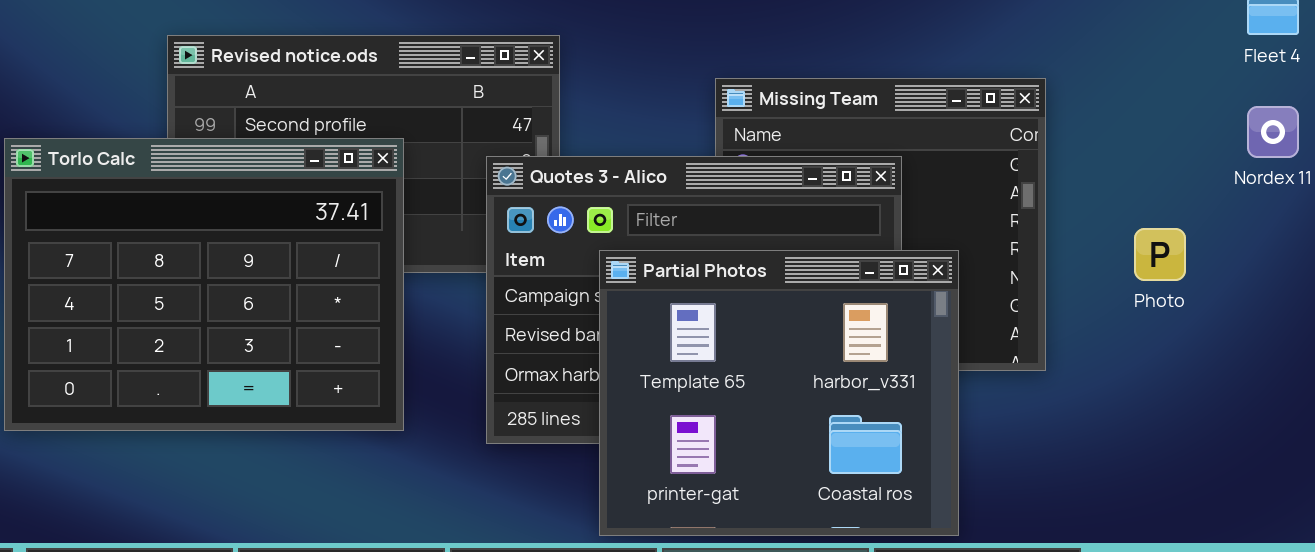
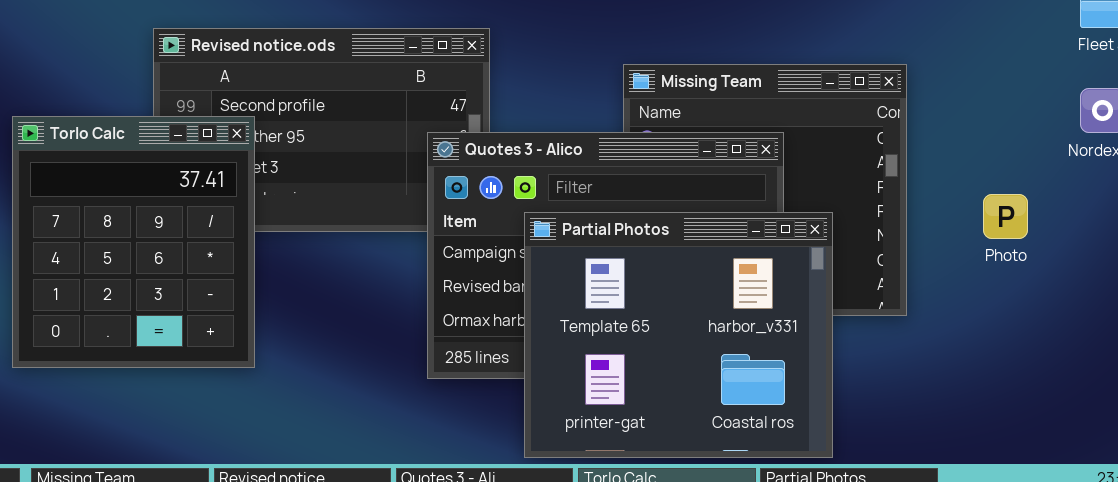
Torlo Calc: [4,138,404,431] -> [12,116,255,368], resized

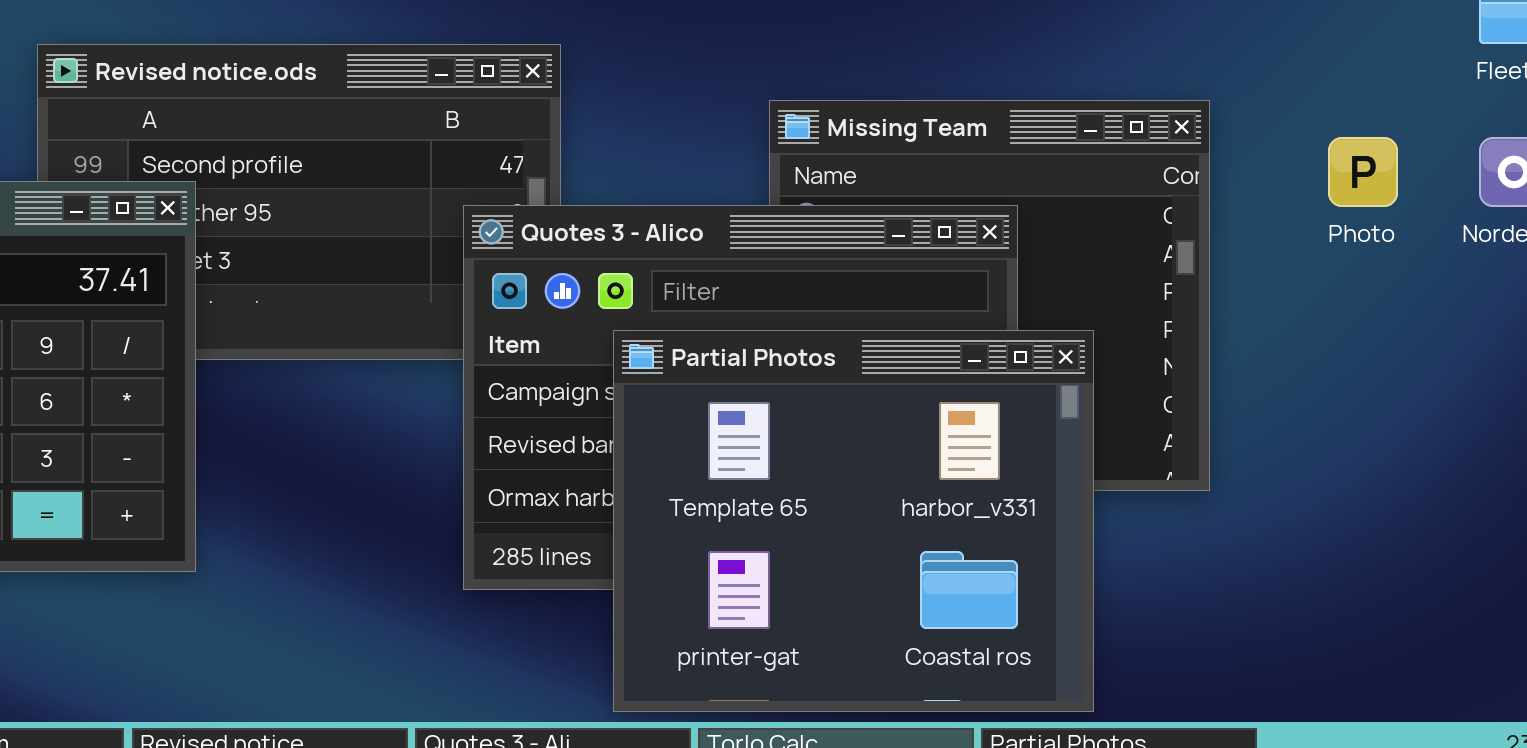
Photo: [983,194,1028,239] -> [1328,137,1398,207], moved

